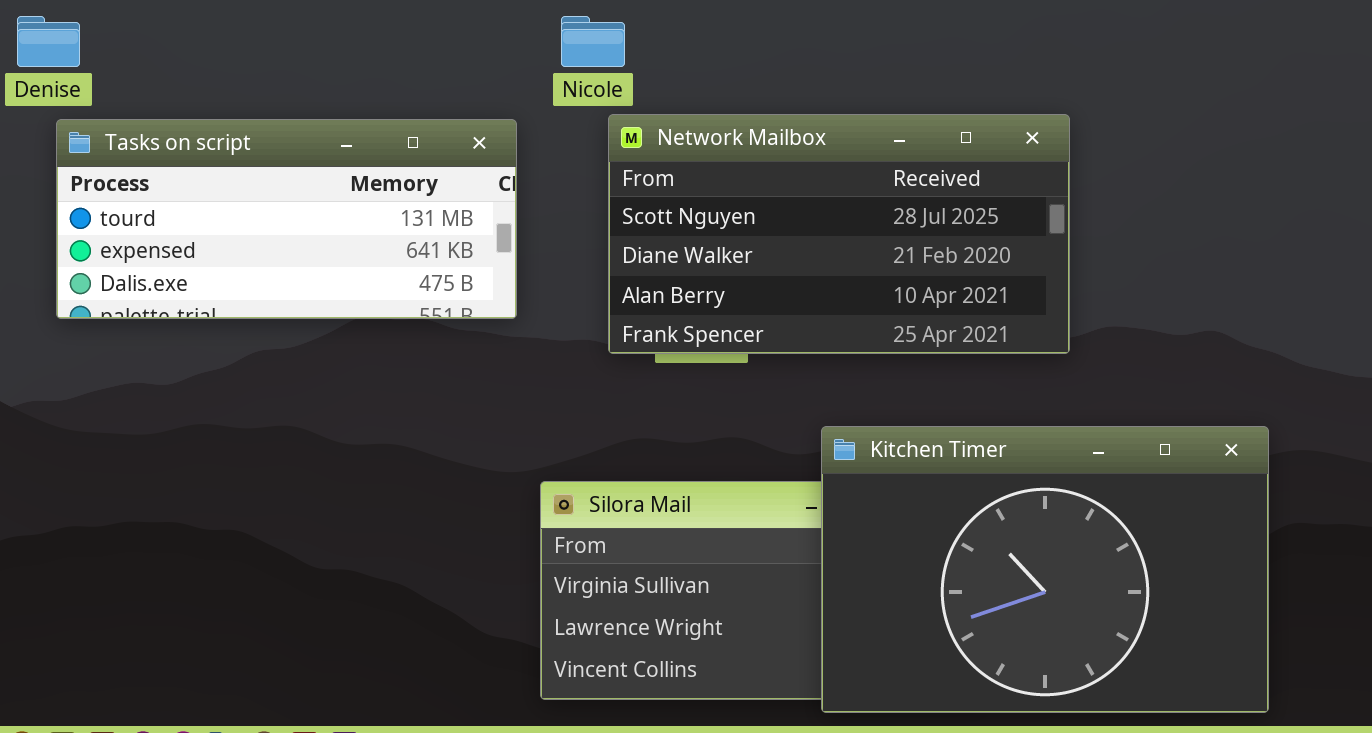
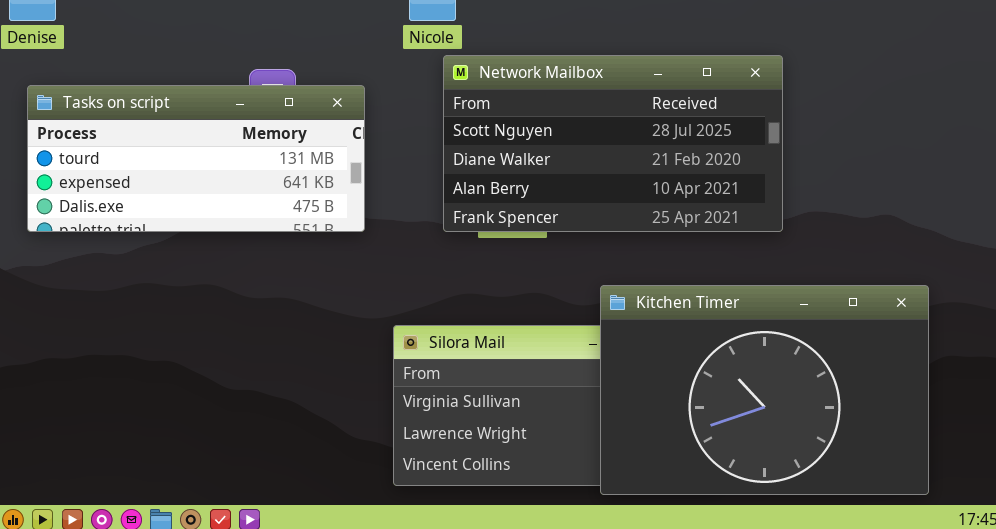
Tasks on script: [56,119,517,319] -> [27,85,365,232], moved

